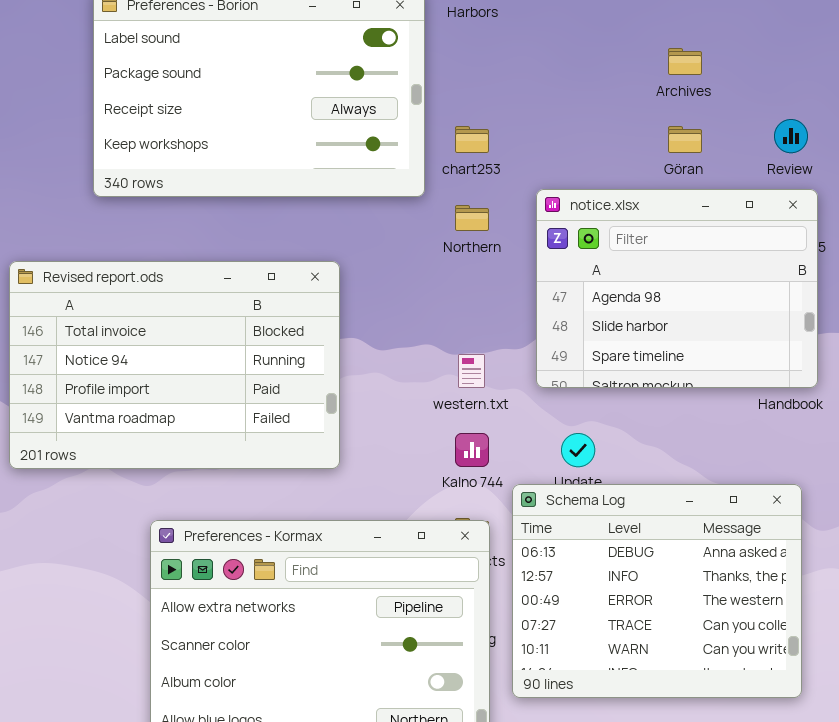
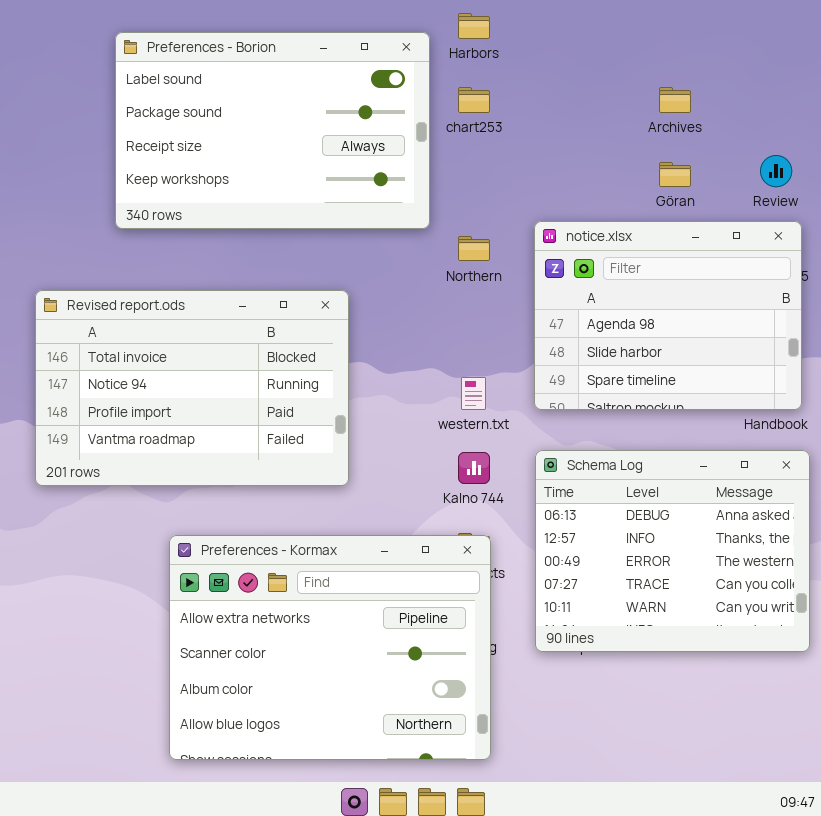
chart253: [455,126,489,153] -> [458,87,490,113], moved
Schema Log: [512,484,802,698] -> [535,450,810,652], moved

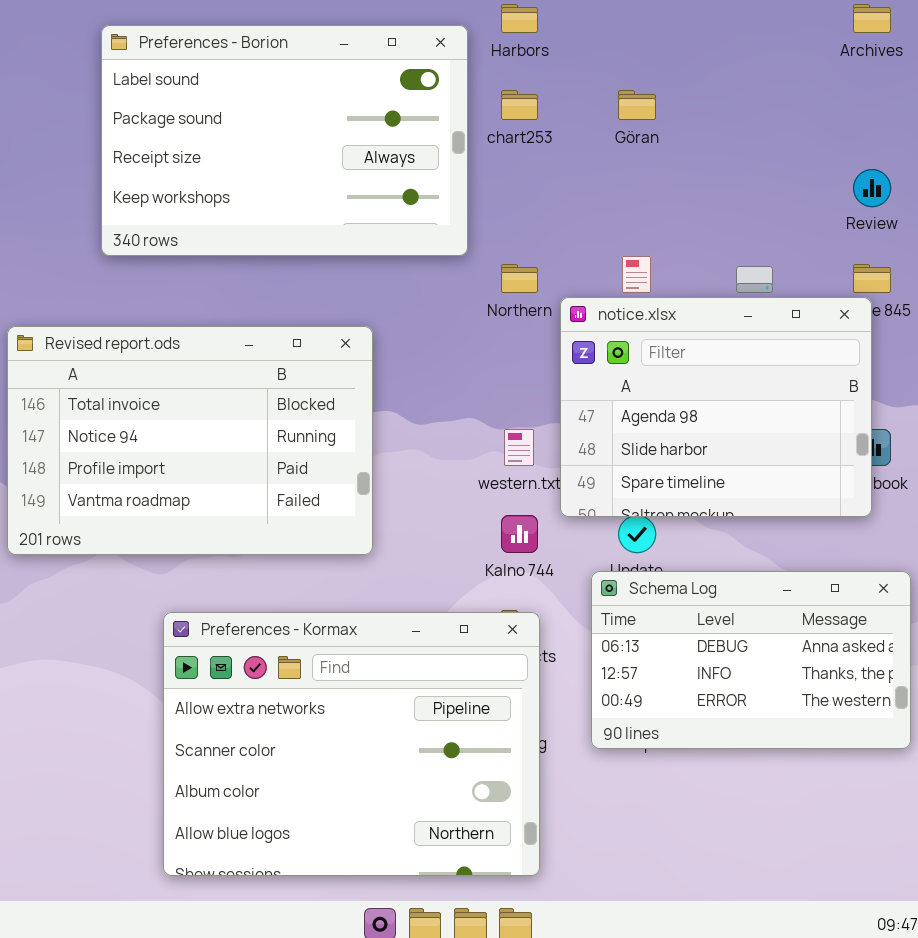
Archives: [659,87,691,113] -> [853,4,891,33], moved
Göran: [659,162,691,187] -> [618,90,656,120], moved
notice.xlsx: [534,221,802,410] -> [560,297,872,517], moved
Schema Log: [535,450,810,652] -> [591,571,911,749], resized

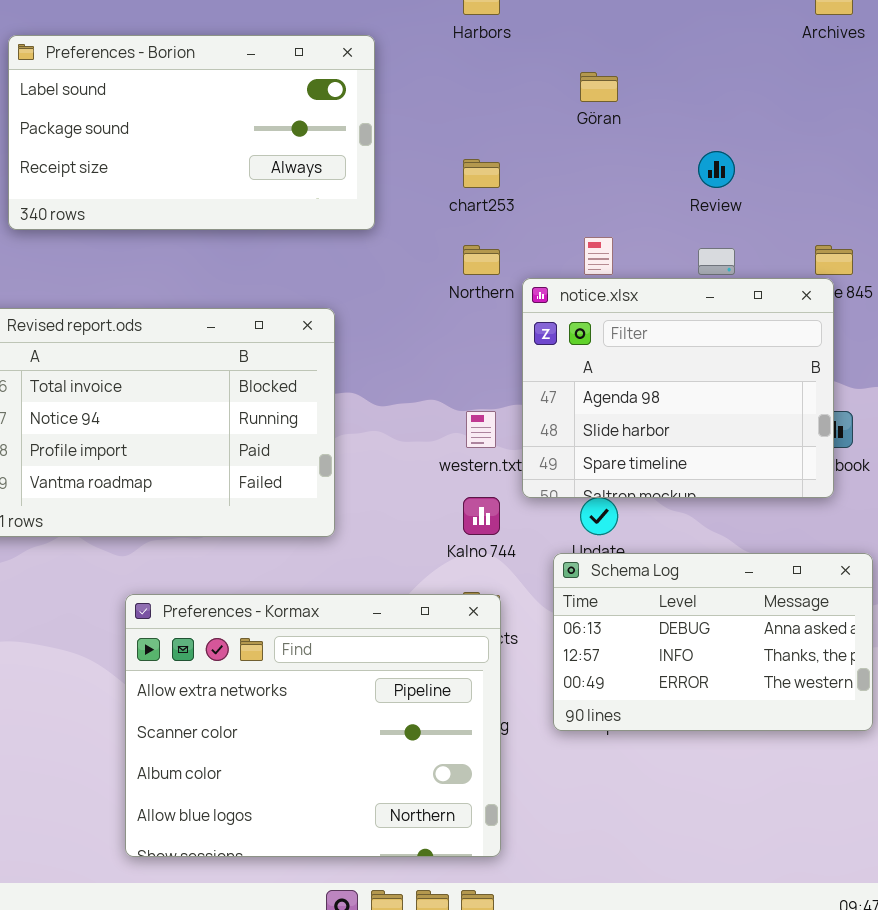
Preferences - Borion: [101,25,468,256] -> [8,35,375,230], moved, resized
chart253: [501,90,538,120] -> [463,159,500,188], moved
Review: [853,169,891,207] -> [698,151,735,188], moved

